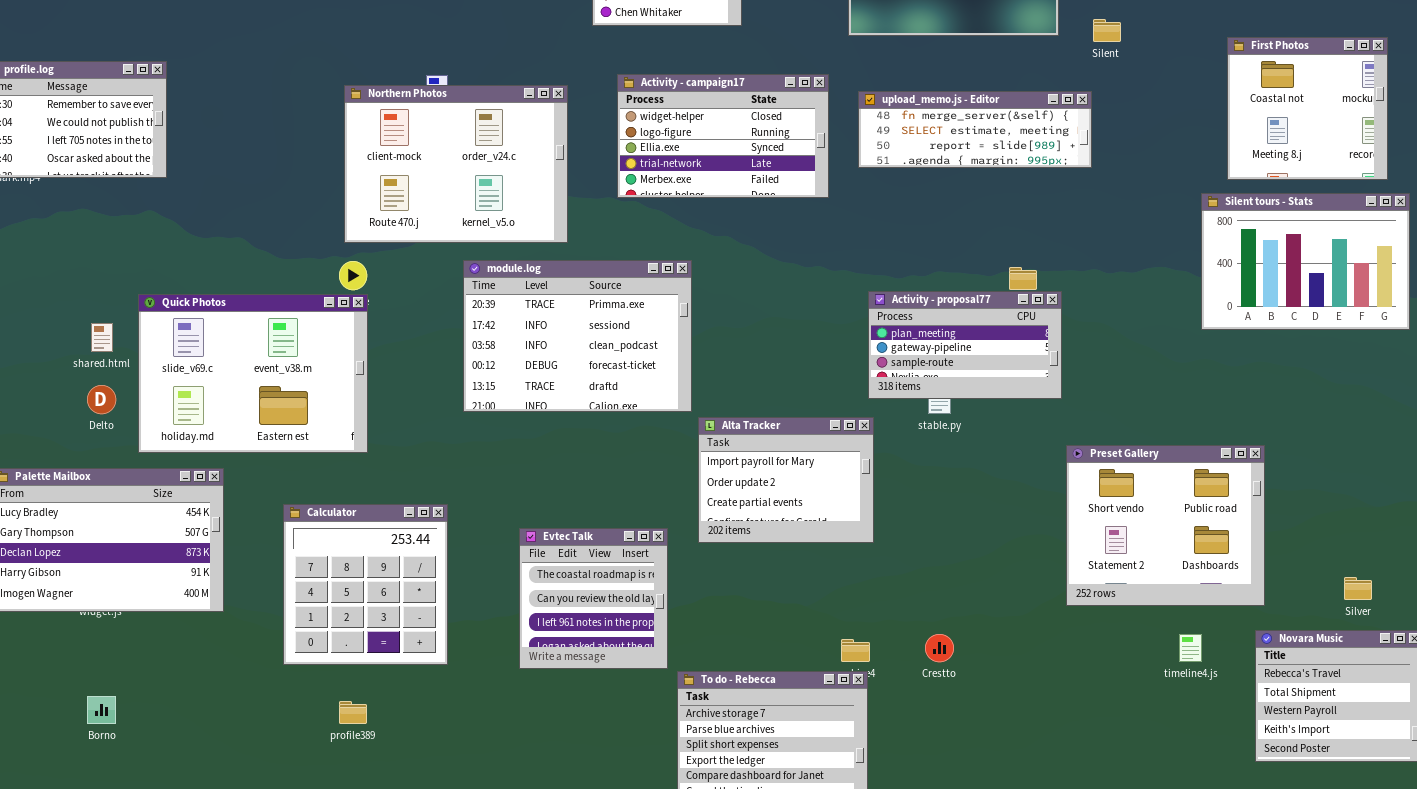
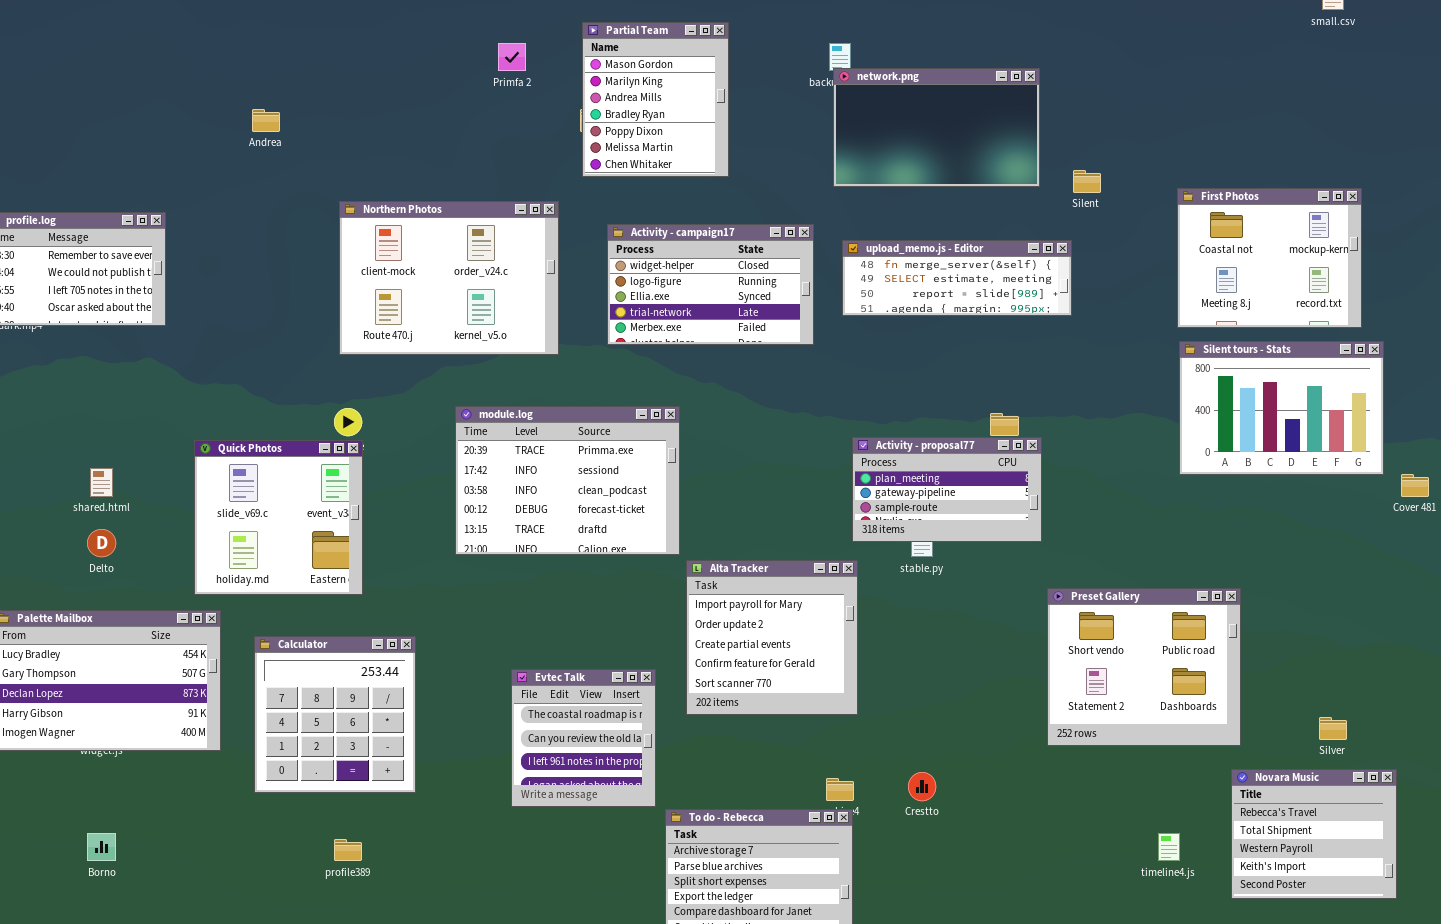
First Photos: [1227,37,1388,180] -> [1177,188,1362,328], resized
Northern Photos: [344,85,568,243] -> [339,201,559,355], moved
Quick Photos: [138,294,368,453] -> [194,440,363,595], resized
Alta Tracker: [698,417,874,543] -> [686,560,858,715], resized
Calculator: [283,504,448,665] -> [254,636,416,793], moved
timeline4.js: [1179,634,1202,662] -> [1158,833,1180,861], moved

